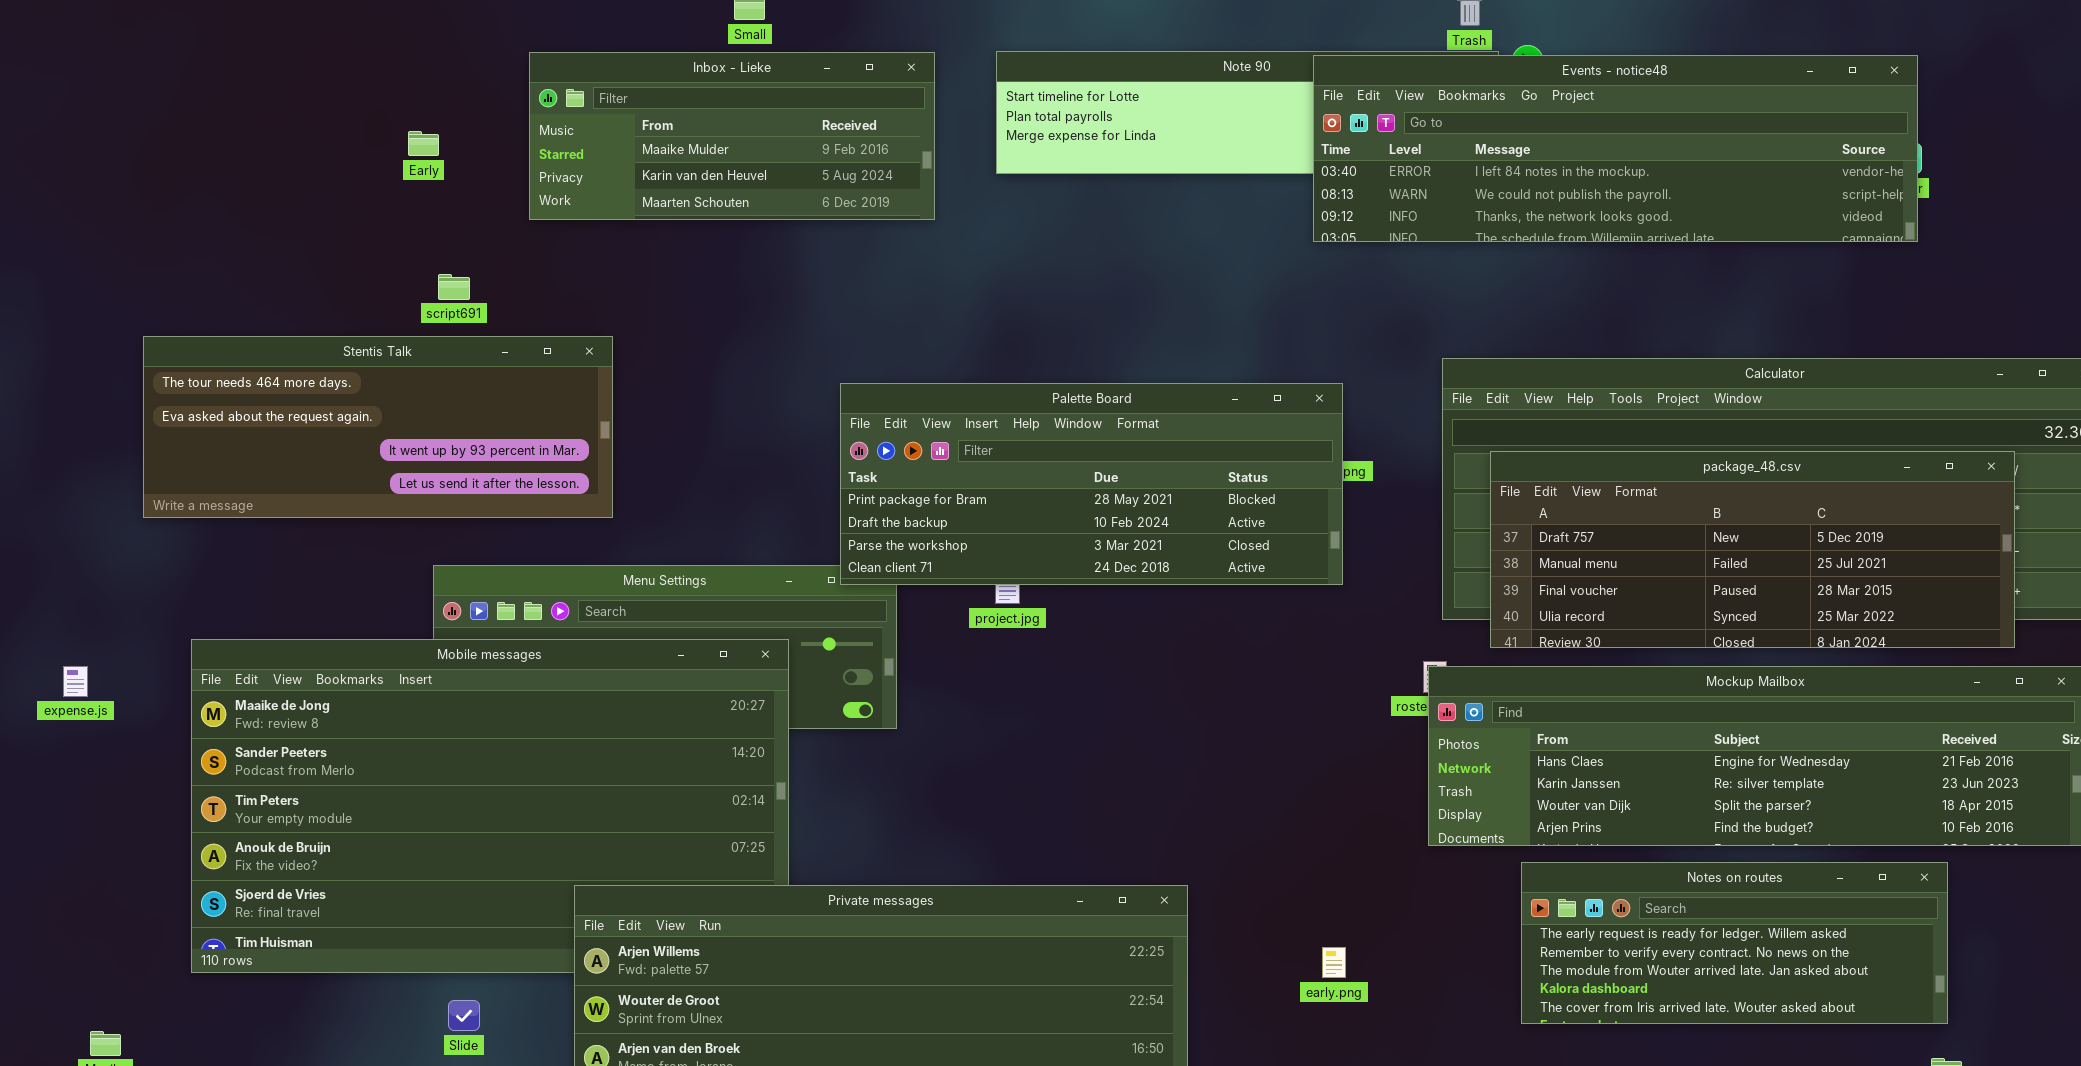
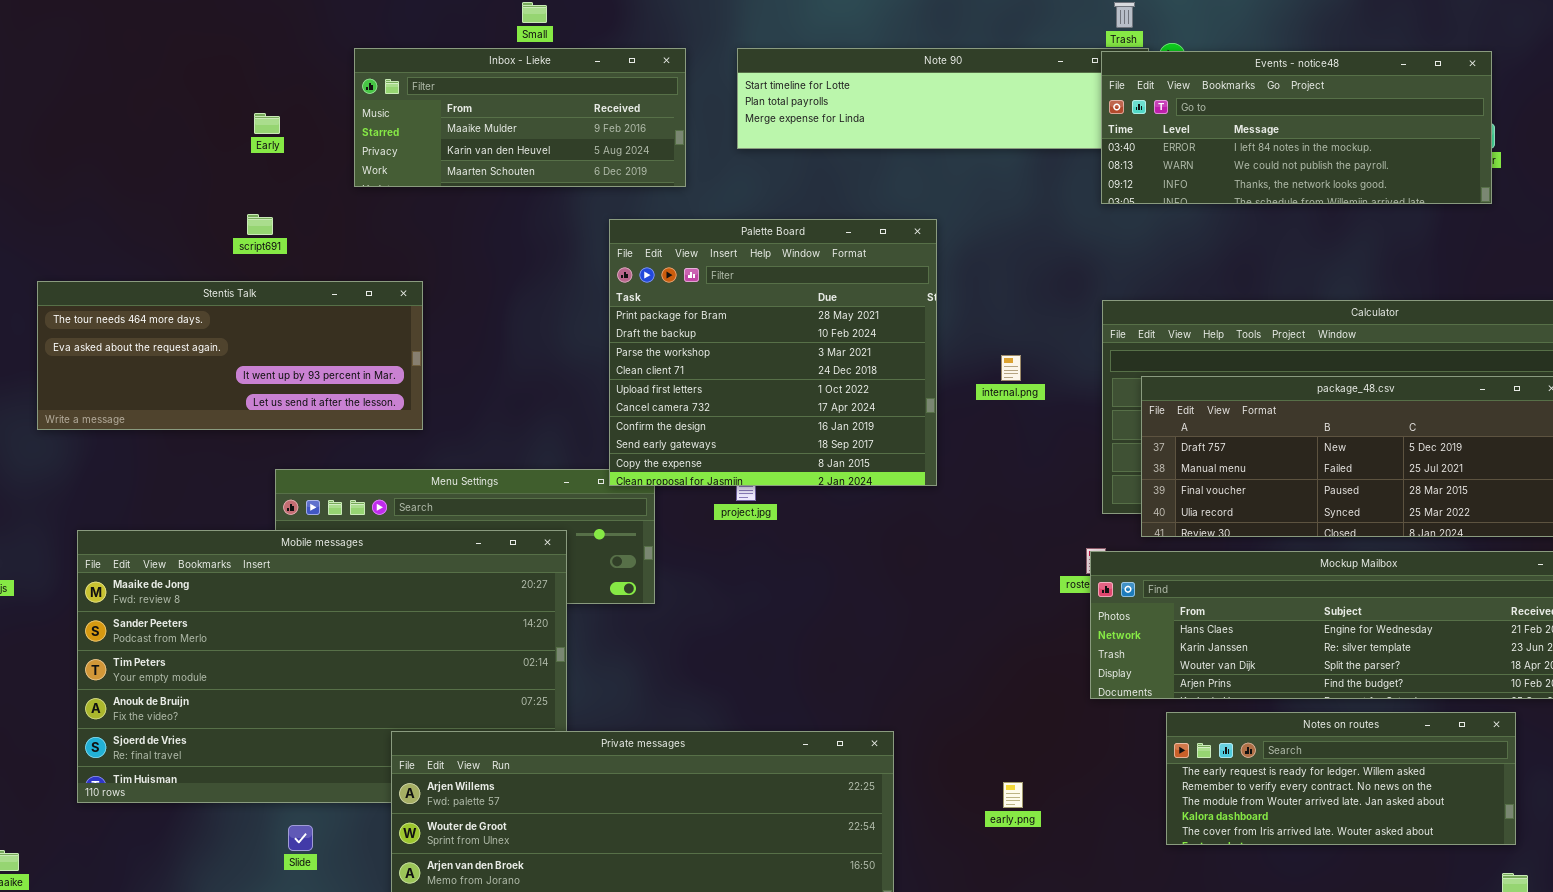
Events - notice48: [1313,55,1918,242] -> [1101,51,1492,204], resized
script691: [438,274,470,300] -> [247,214,273,235], moved
Palette Board: [840,383,1343,585] -> [609,219,937,486], resized

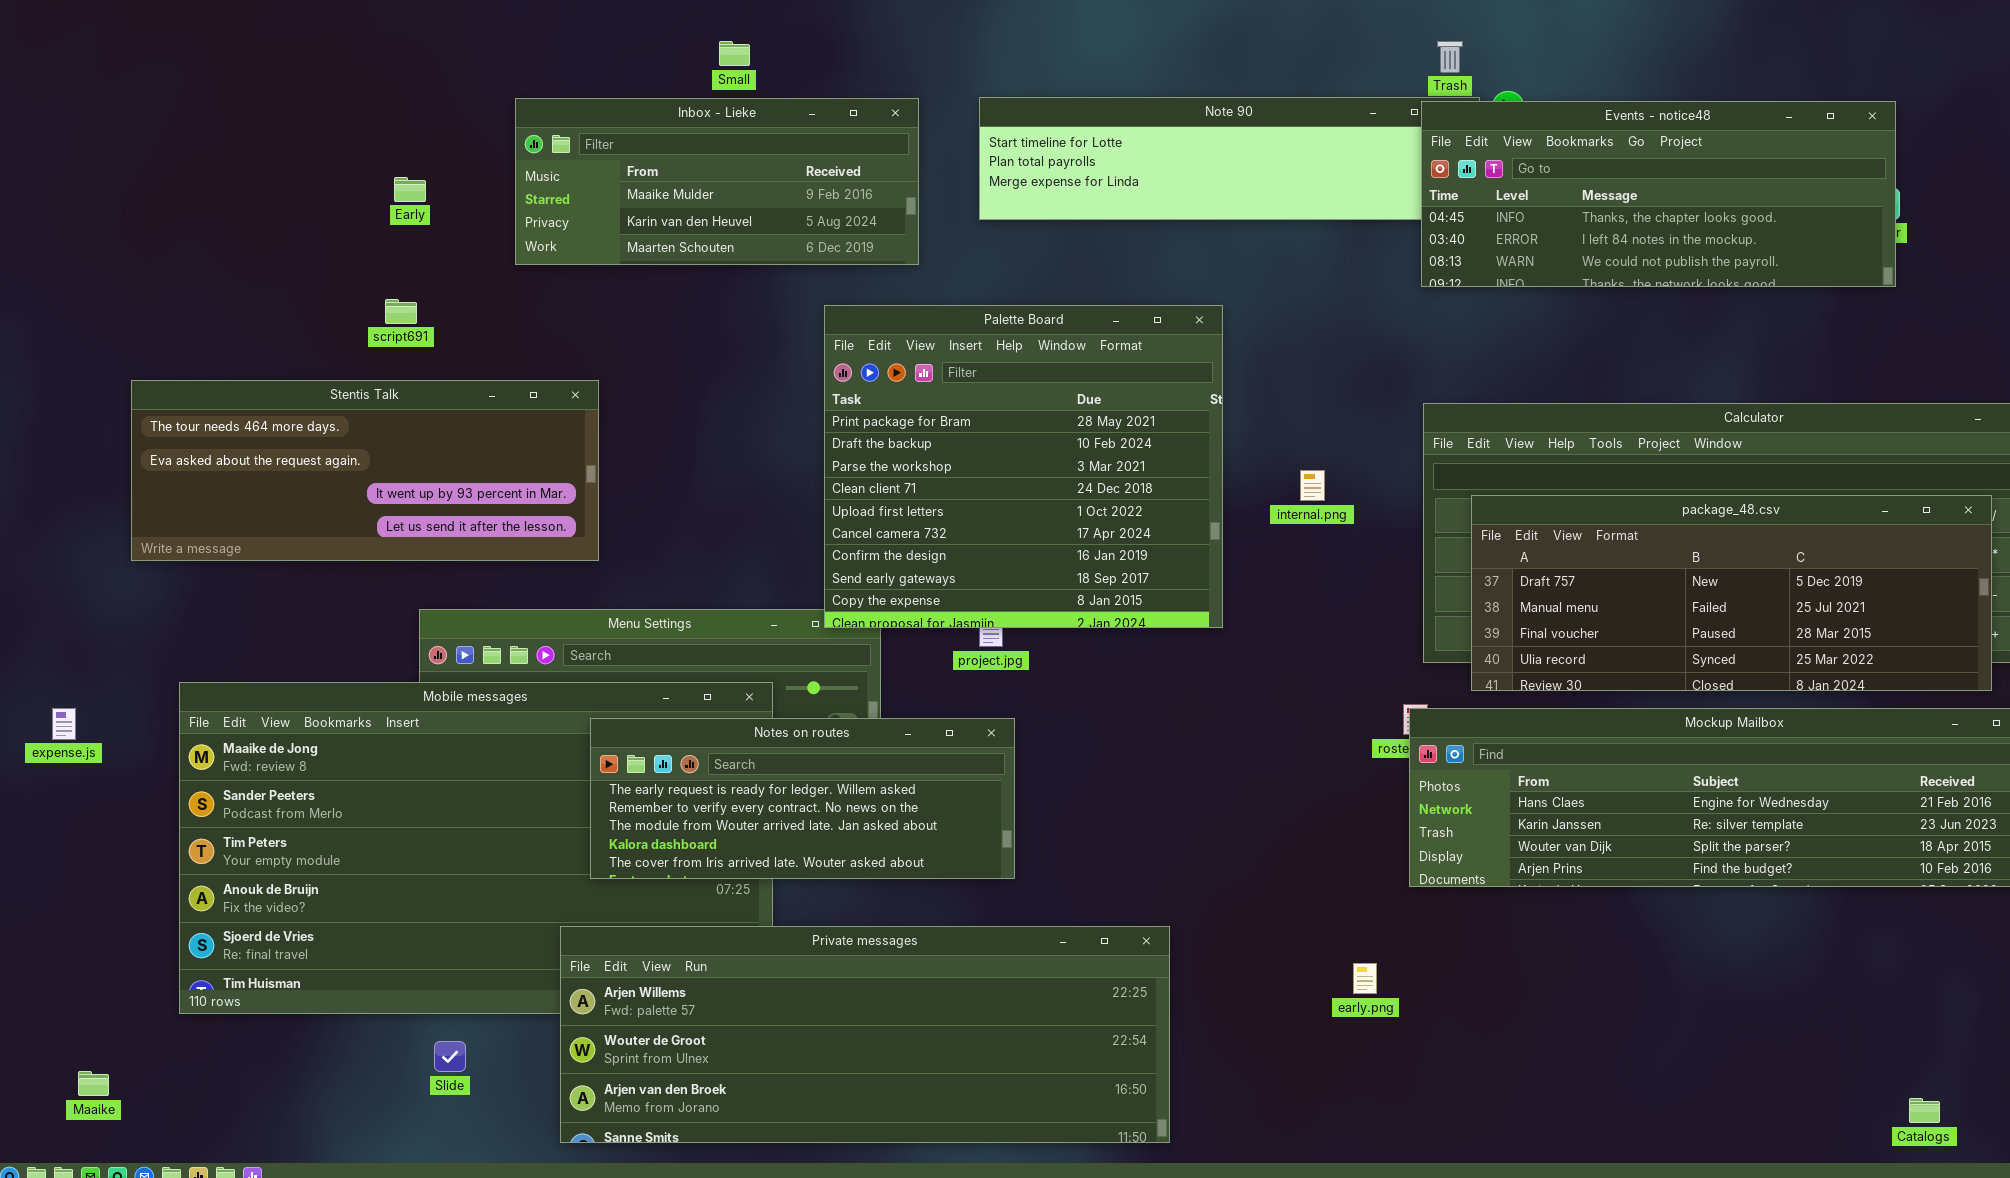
Events - notice48: [1101,51,1492,204] -> [1421,101,1896,287], scrolled up 1 row
Notes on routes: [1166,712,1516,845] -> [590,718,1015,879], moved
early.png: [1003,782,1023,808] -> [1353,963,1377,994], moved

